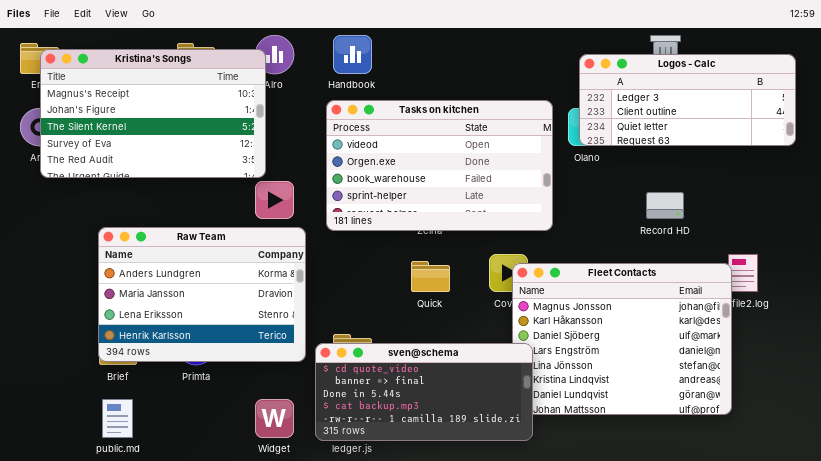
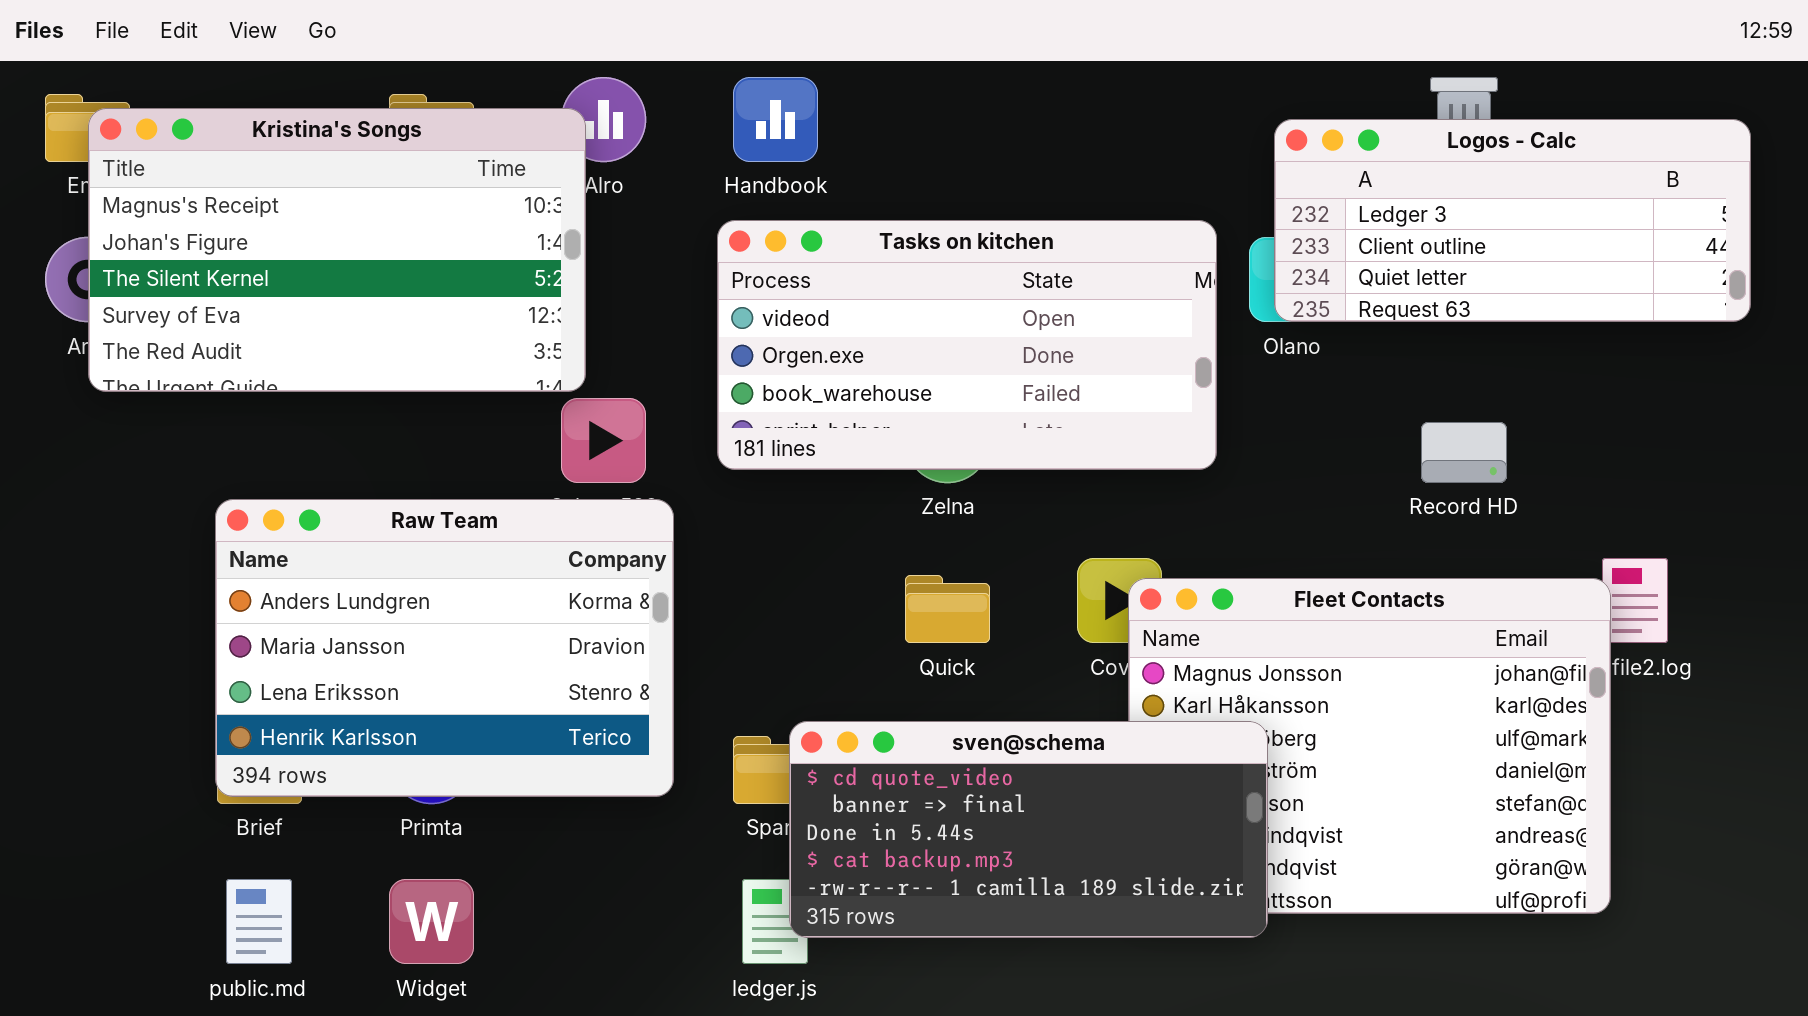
Tasks on kitchen: [326,100,553,231] -> [717,220,1217,470], resized
sven@schema: [315,343,533,441] -> [789,721,1268,938], moved
Widget: [255,399,294,438] -> [389,879,474,964], moved

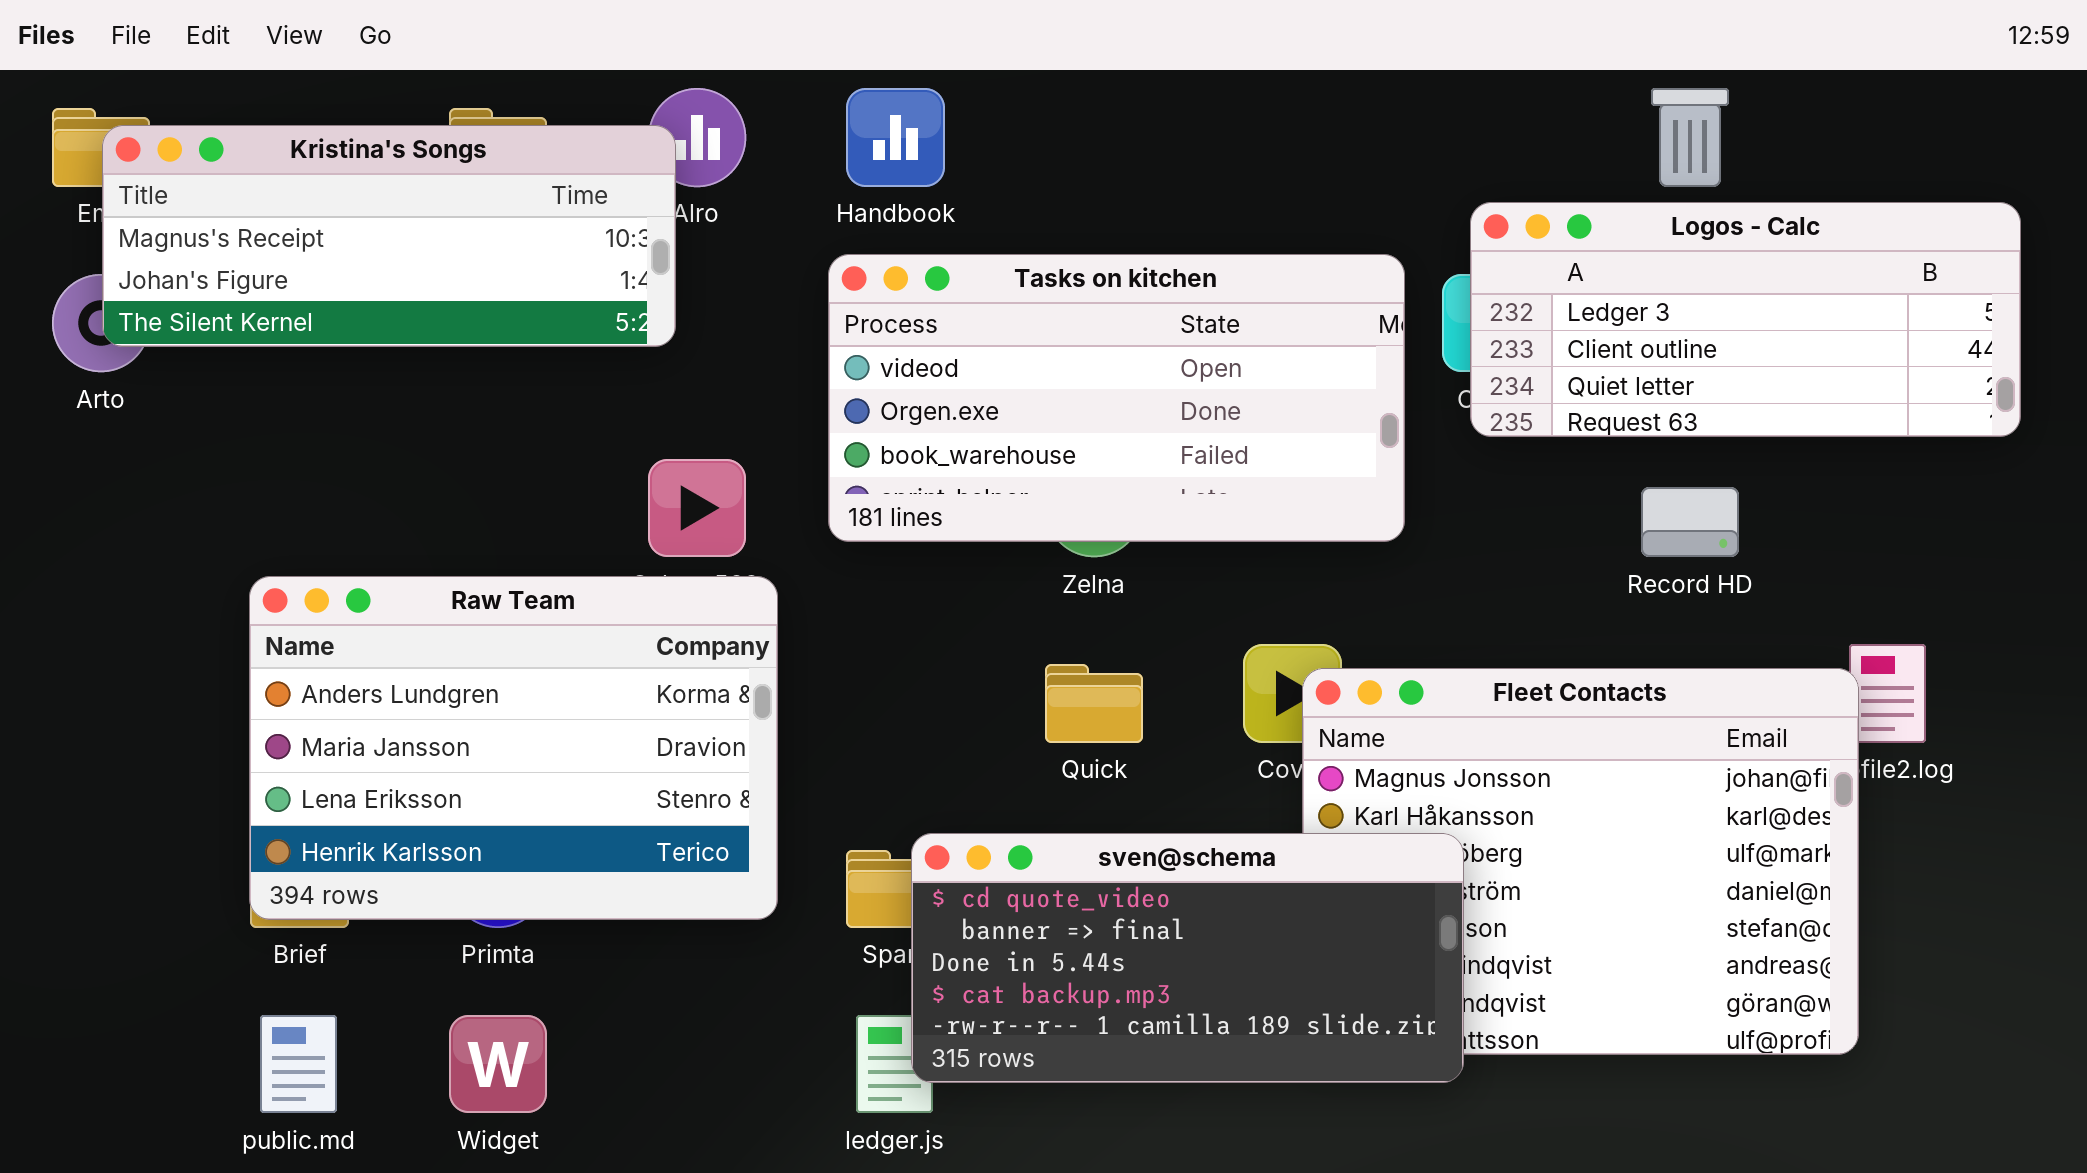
Kristina's Songs: [88,108,586,392] -> [102,125,676,347], resized
Logos - Calc: [1274,119,1751,322] -> [1470,202,2021,437], moved

